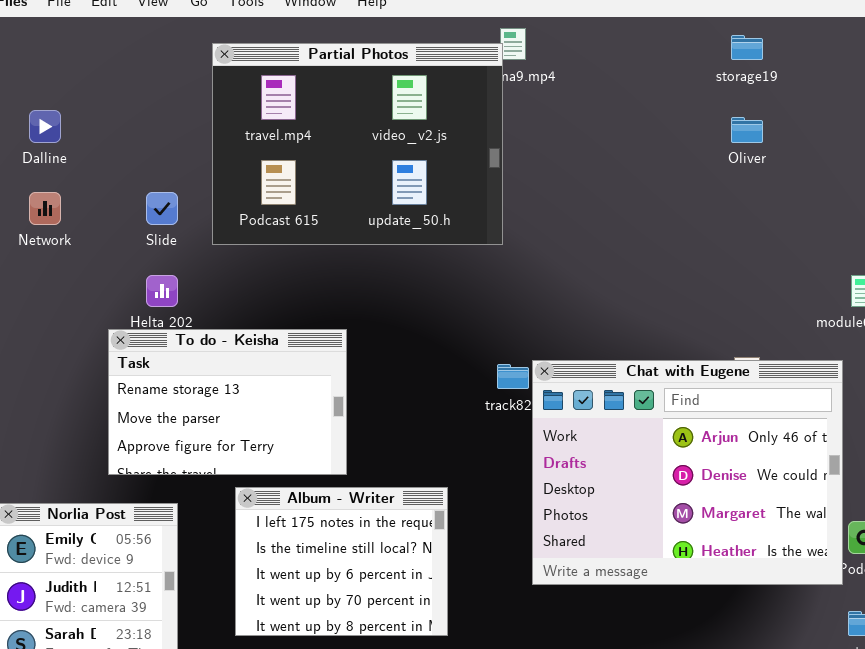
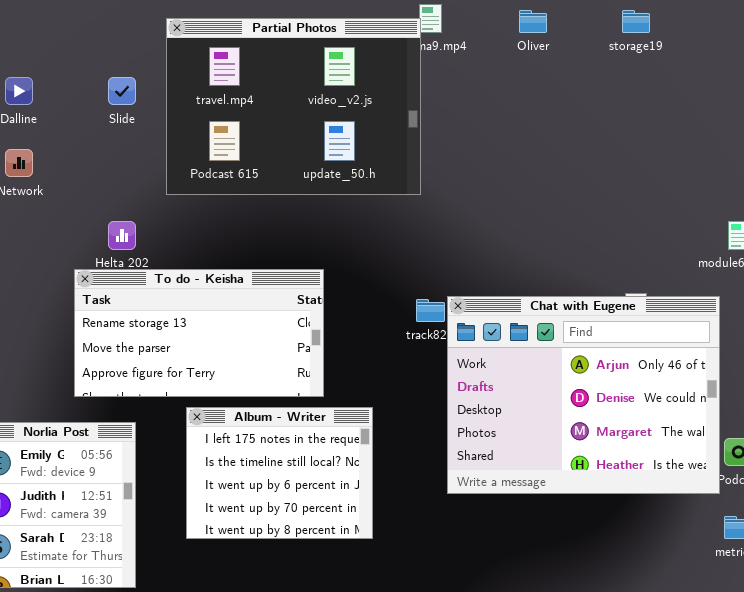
Oliver: [731,117,763,143] -> [519,10,547,33], moved
Slide: [146,192,178,225] -> [108,77,136,105], moved
To do - Keisha: [108,329,347,475] -> [74,269,324,397], resized

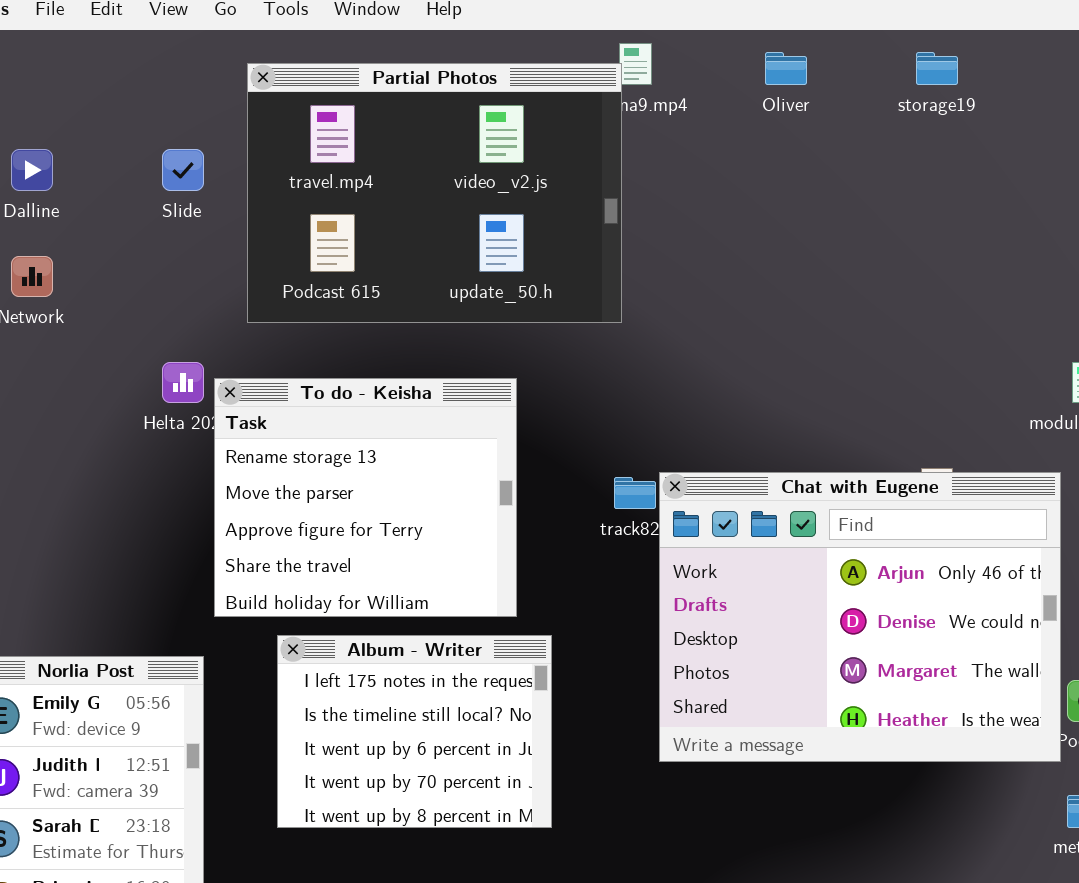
To do - Keisha: [74,269,324,397] -> [214,378,517,617], moved, resized

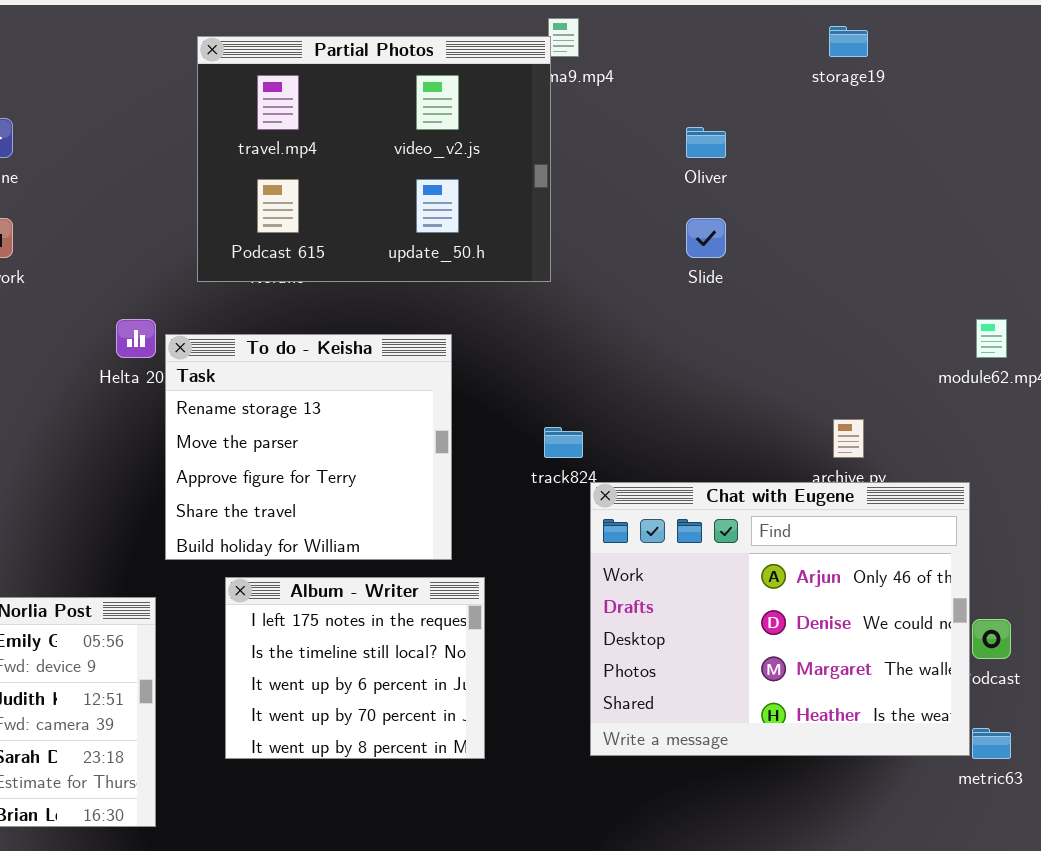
Oliver: [765,52,807,85] -> [686,127,726,158], moved
Slide: [162,149,204,191] -> [686,218,726,258], moved
Chat with Eugene: [659,472,1061,762] -> [590,482,970,756], moved

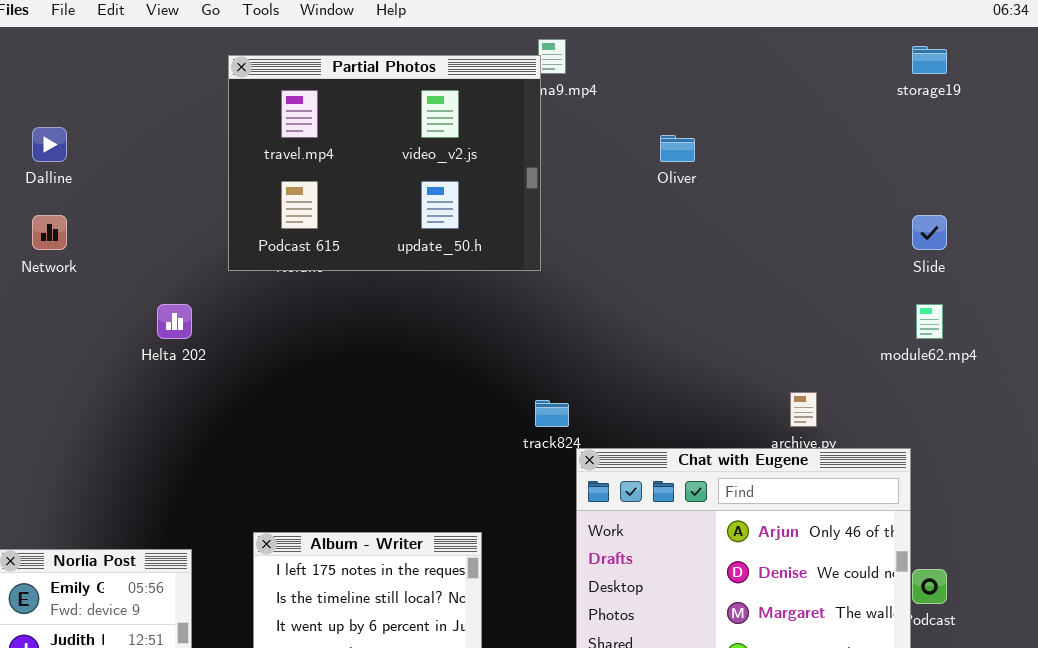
storage19: [829,26,868,57] -> [912,46,947,74], moved
Slide: [686,218,726,258] -> [912,215,947,250], moved
To do - Keisha: [165,334,452,560] -> none, closed

